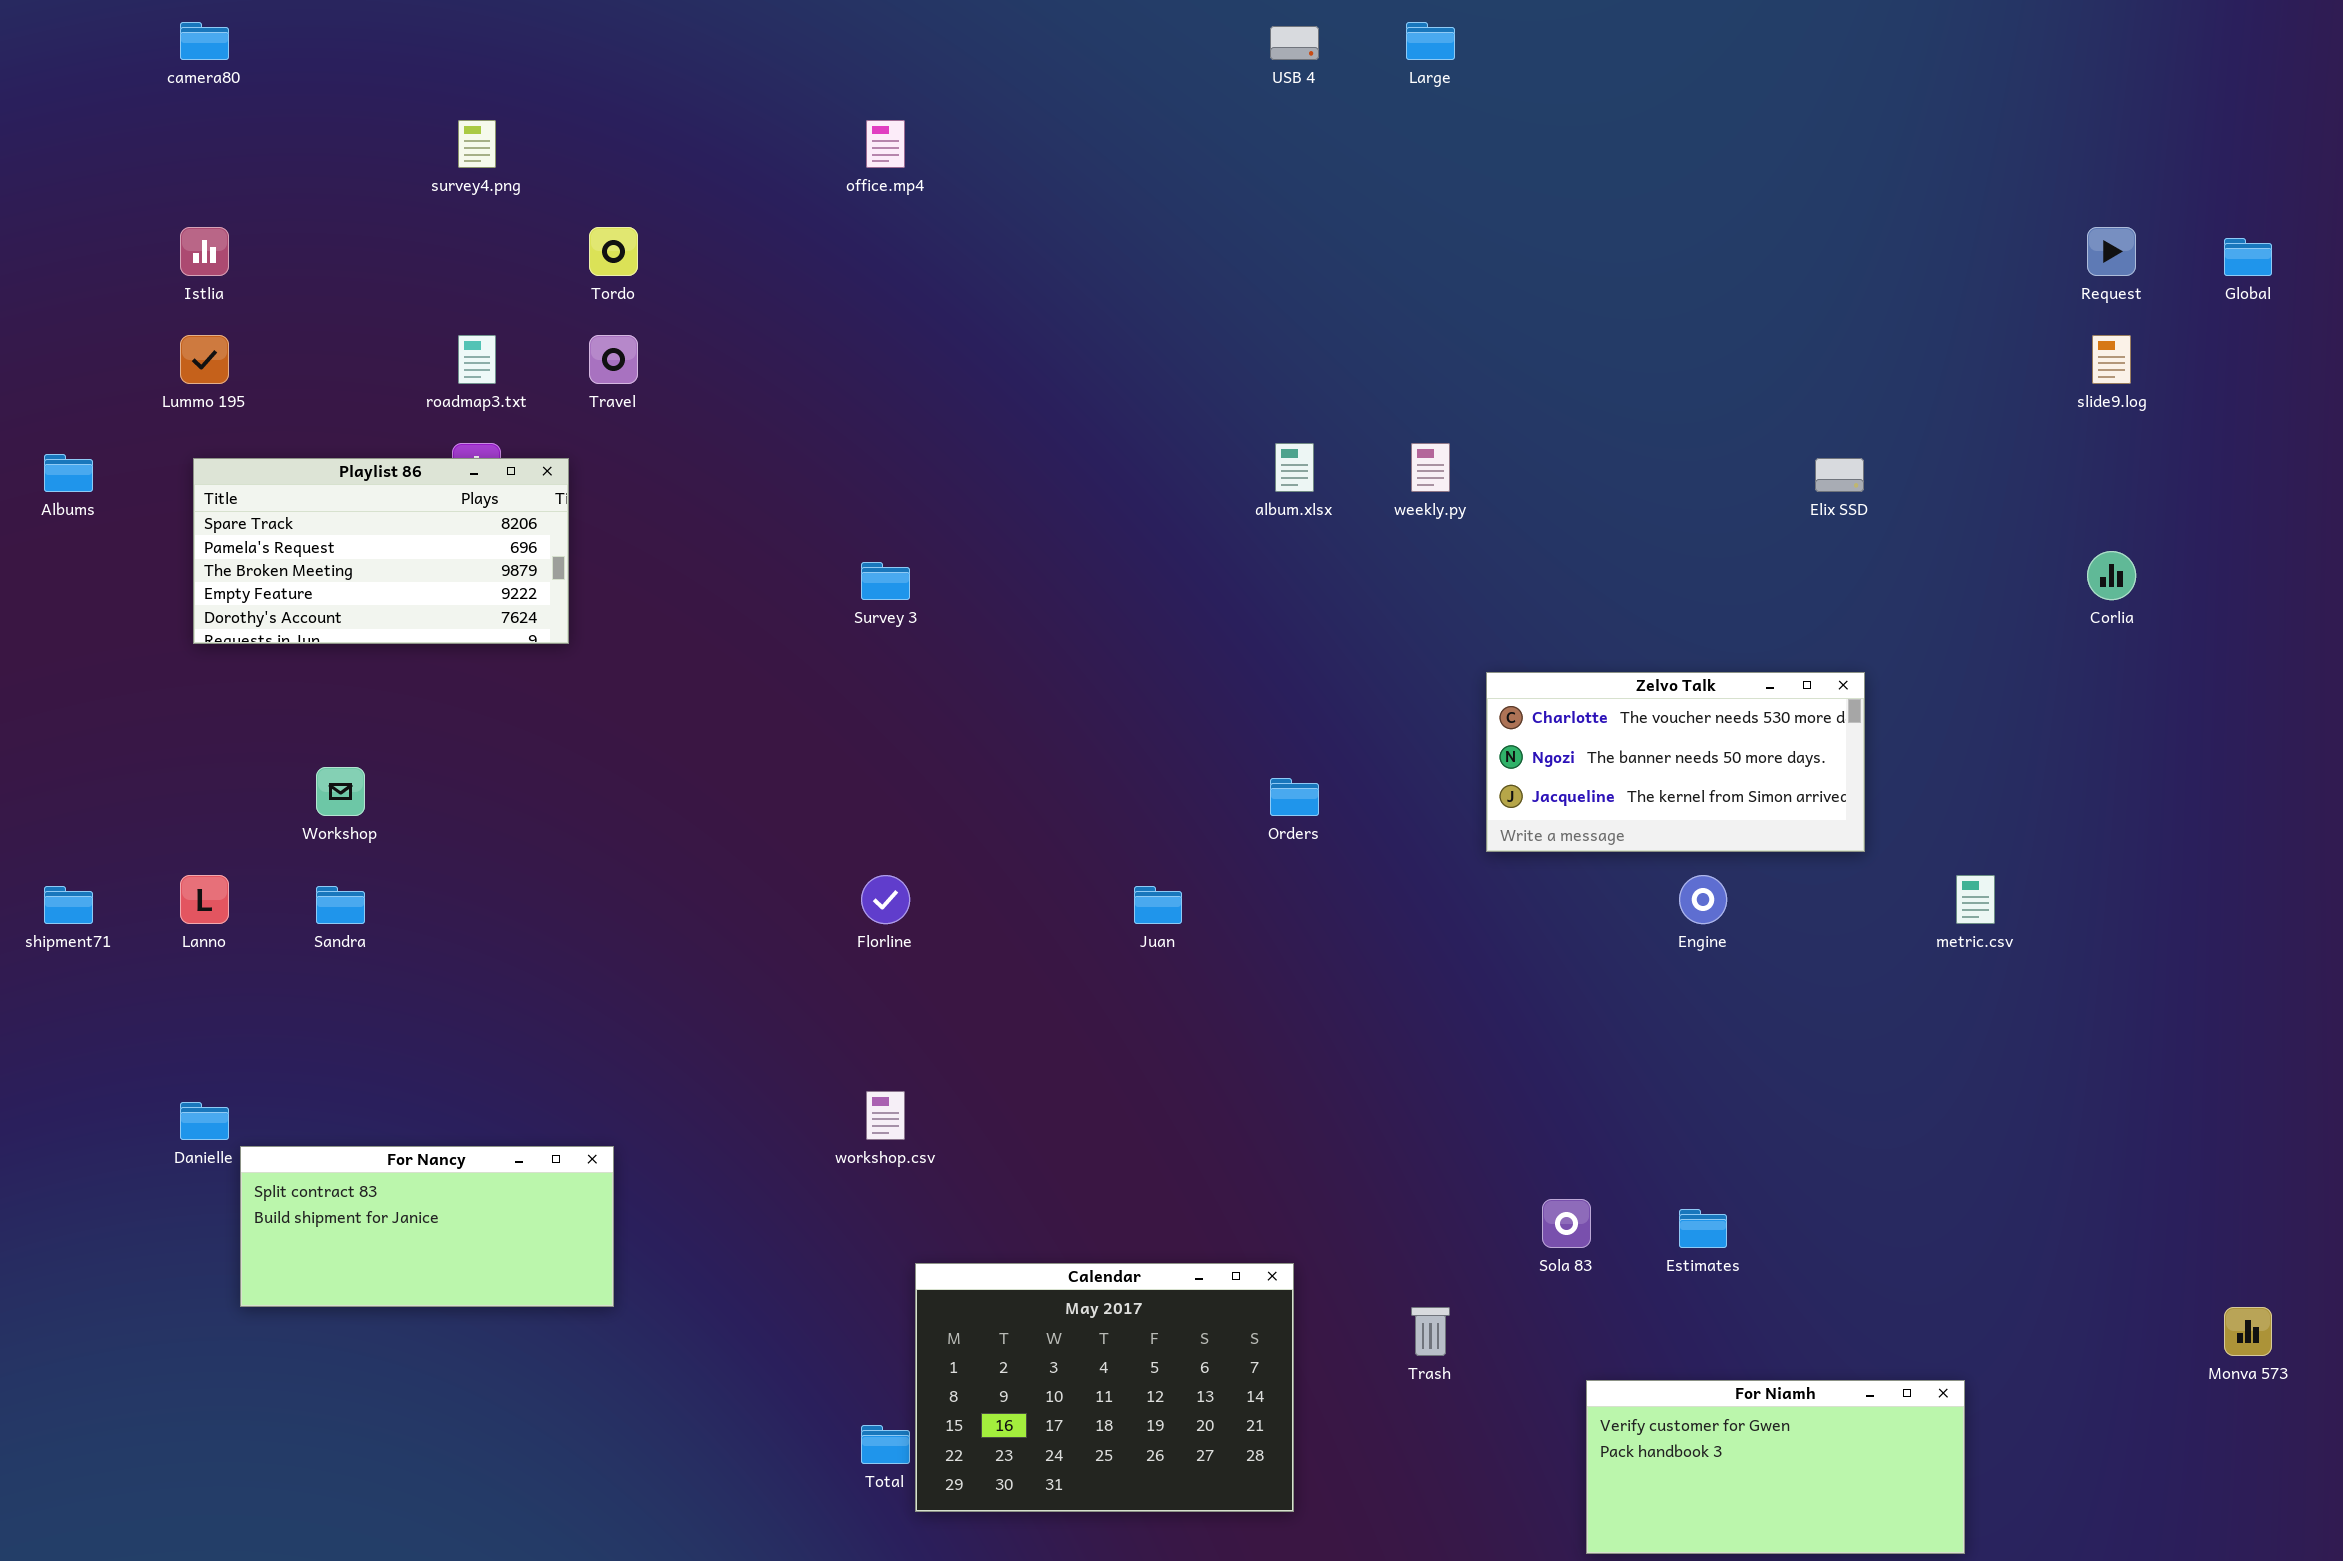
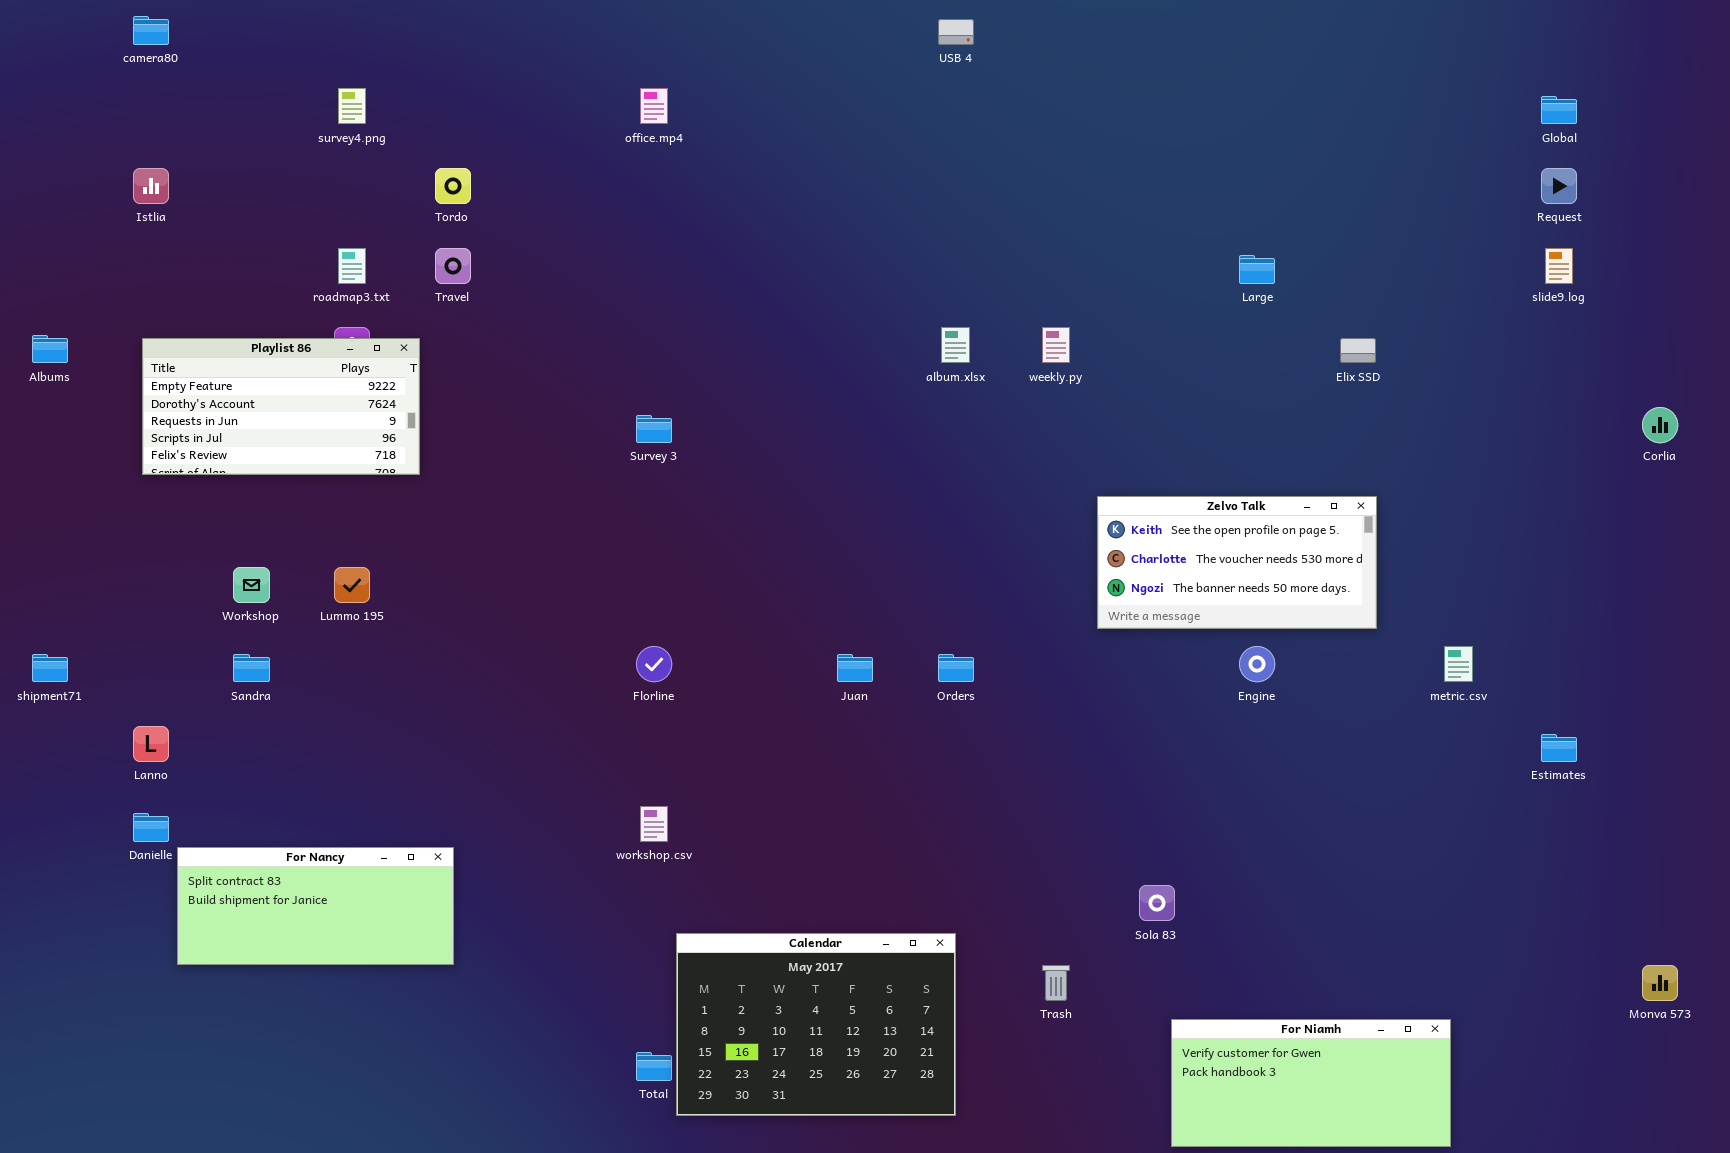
Large: [1406,22,1455,60] -> [1239,255,1275,284], moved
Global: [2224,238,2272,276] -> [1541,96,1577,124], moved
Lummo 195: [180,335,229,384] -> [334,567,370,603], moved
Playlist 86: [193,458,569,644] -> [142,338,420,475], scrolled down 3 rows
Corlia: [2087,551,2136,600] -> [1642,407,1678,443], moved
Zelvo Talk: [1486,672,1865,852] -> [1097,496,1377,629], scrolled up 1 row
Orders: [1270,778,1319,816] -> [938,654,974,682], moved
Lanno: [180,875,229,924] -> [133,726,169,762], moved
Estimates: [1679,1209,1727,1248] -> [1541,734,1577,762], moved

